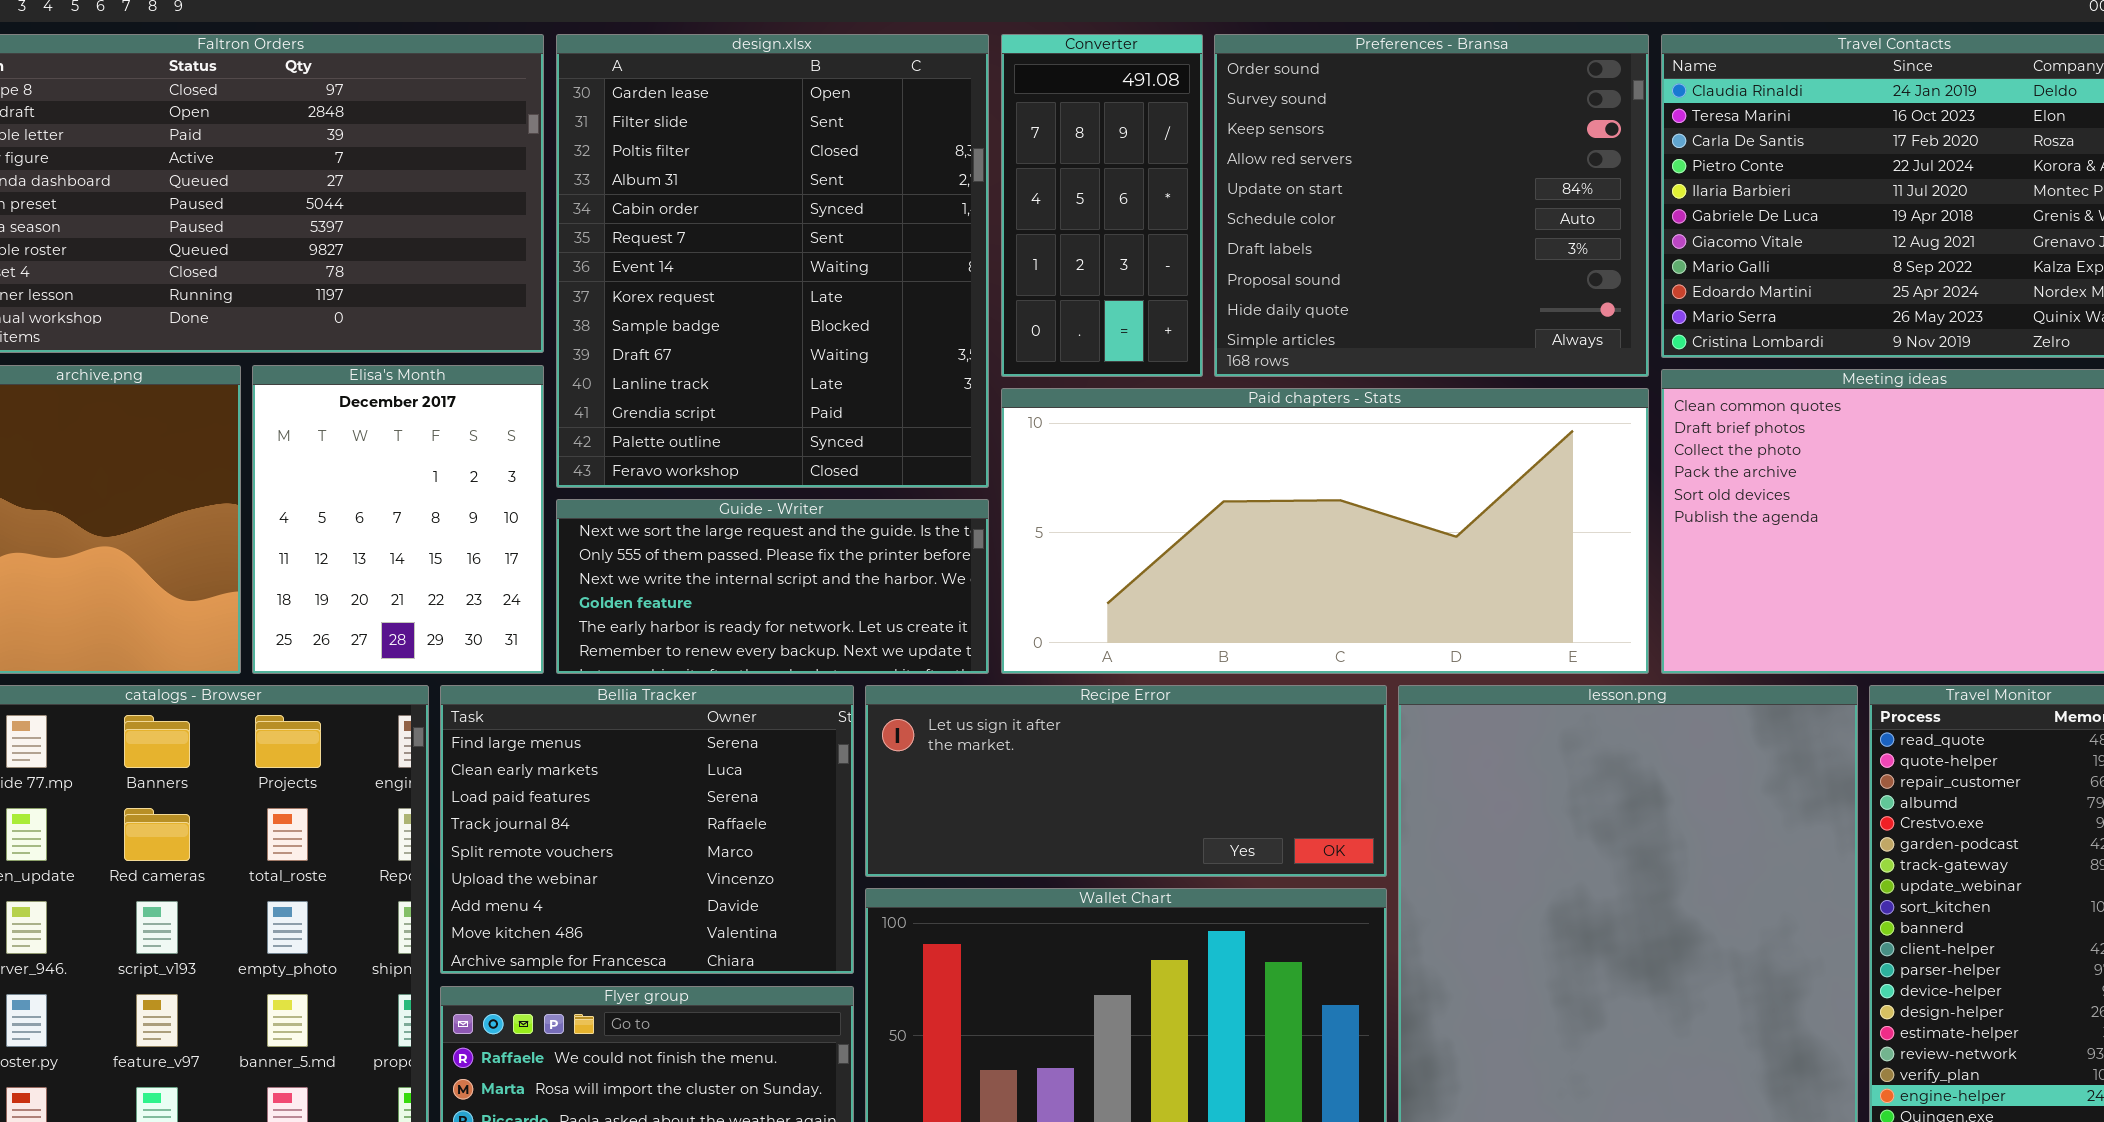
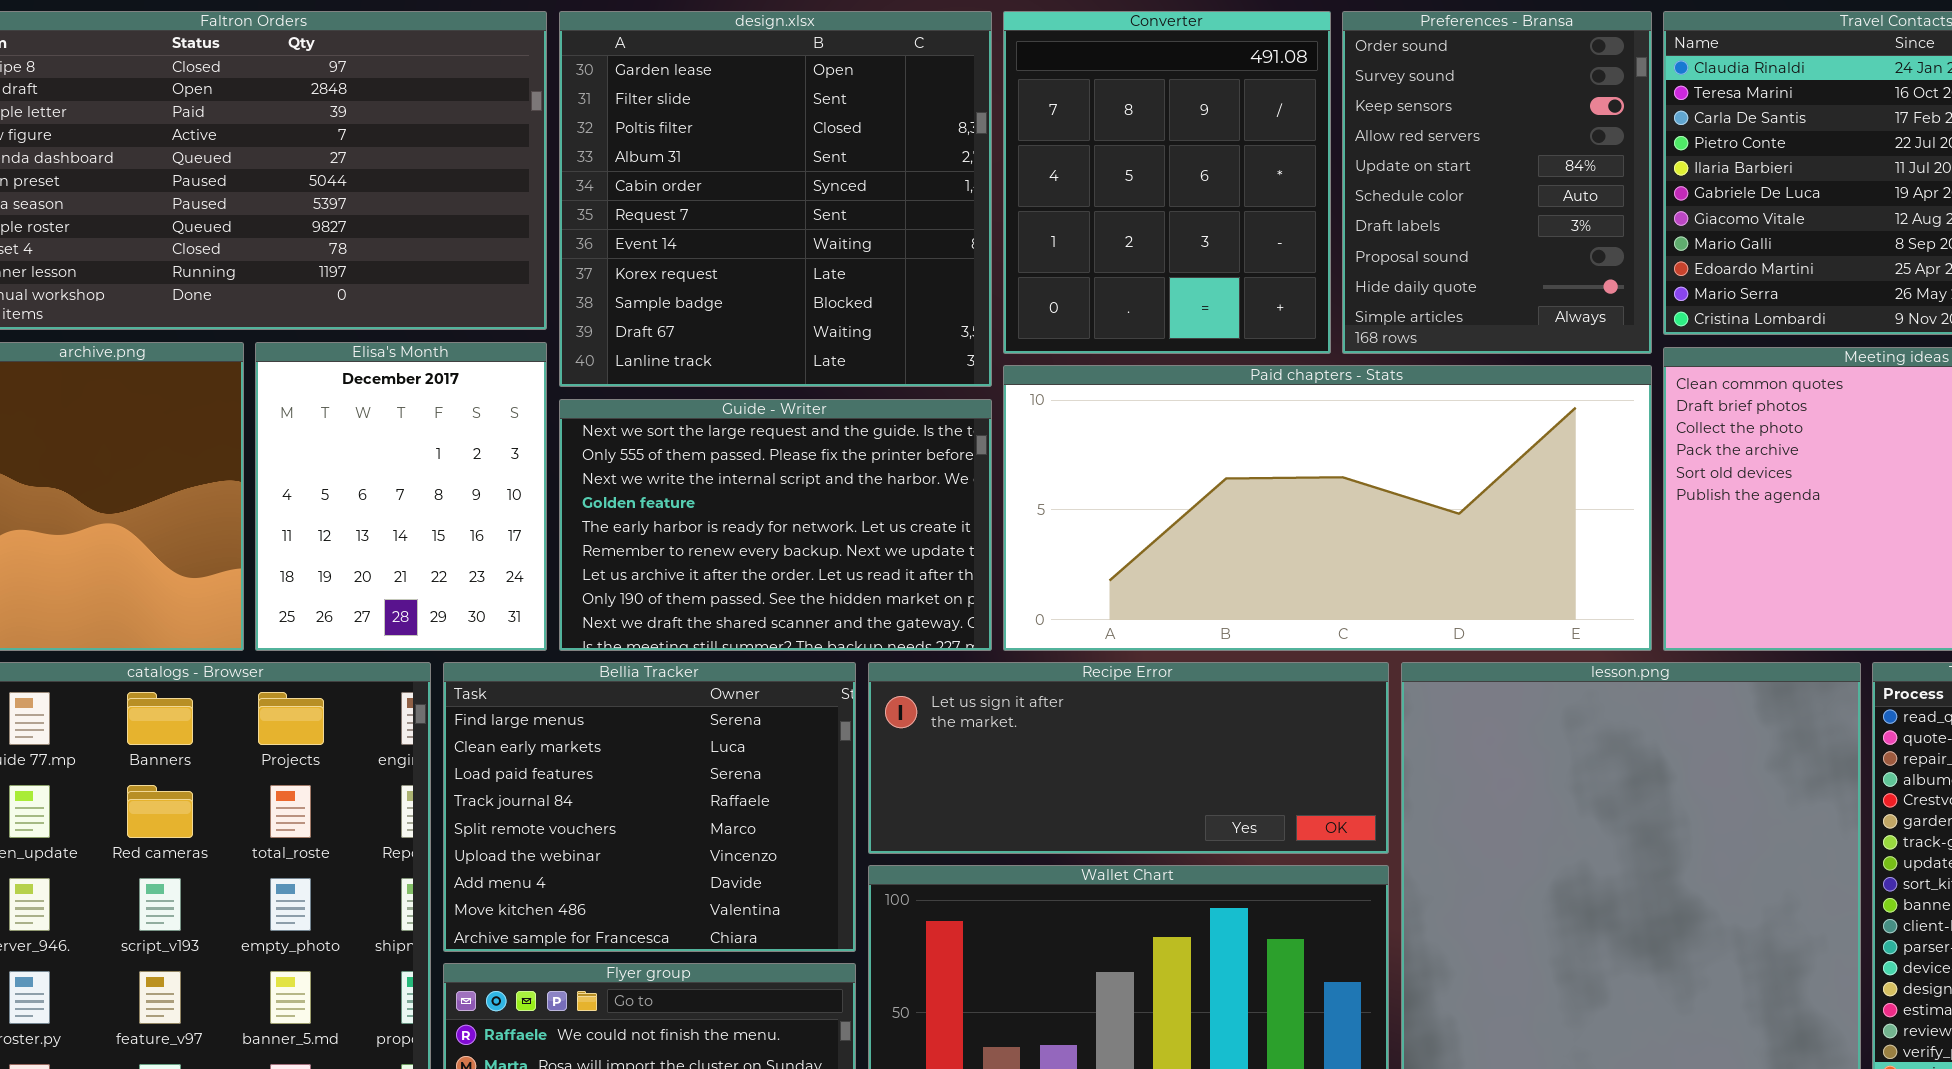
design.xlsx: [556,34,989,488] -> [559,11,992,387], resized
Converter: [1001,34,1203,377] -> [1003,11,1331,354], resized
Preferences - Bransa: [1214,34,1649,377] -> [1342,11,1652,354], resized
Guide - Writer: [556,499,989,674] -> [559,399,992,651], resized

